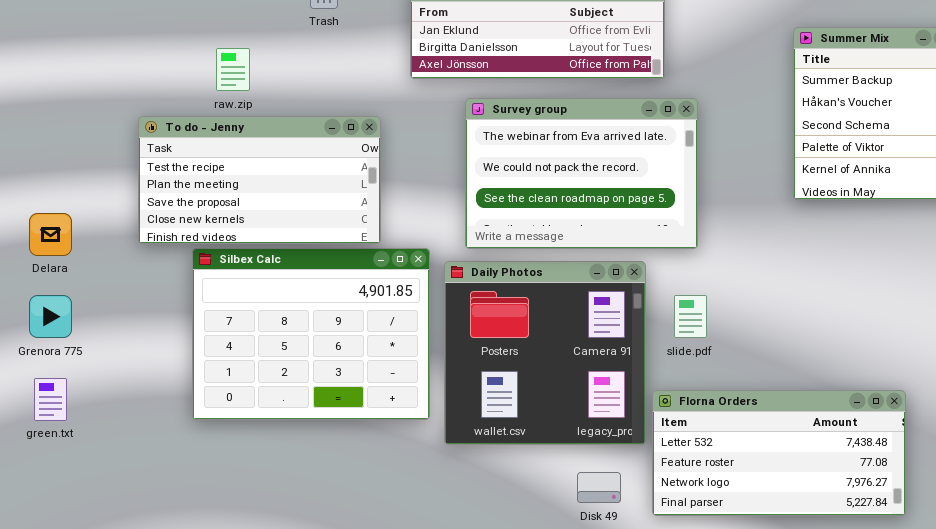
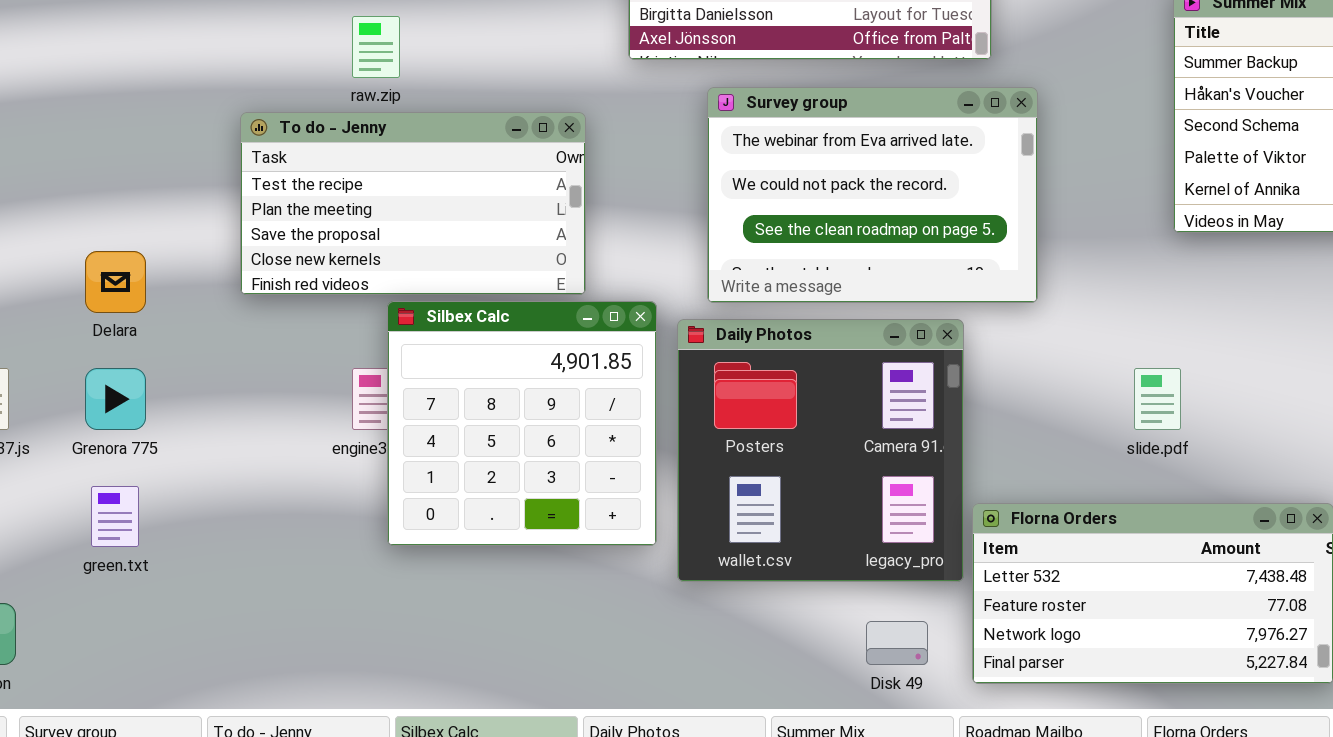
Silbex Calc: [192,248,430,420] -> [387,301,657,546], resized
slide.pdf: [674,295,707,338] -> [1134,368,1181,430], moved

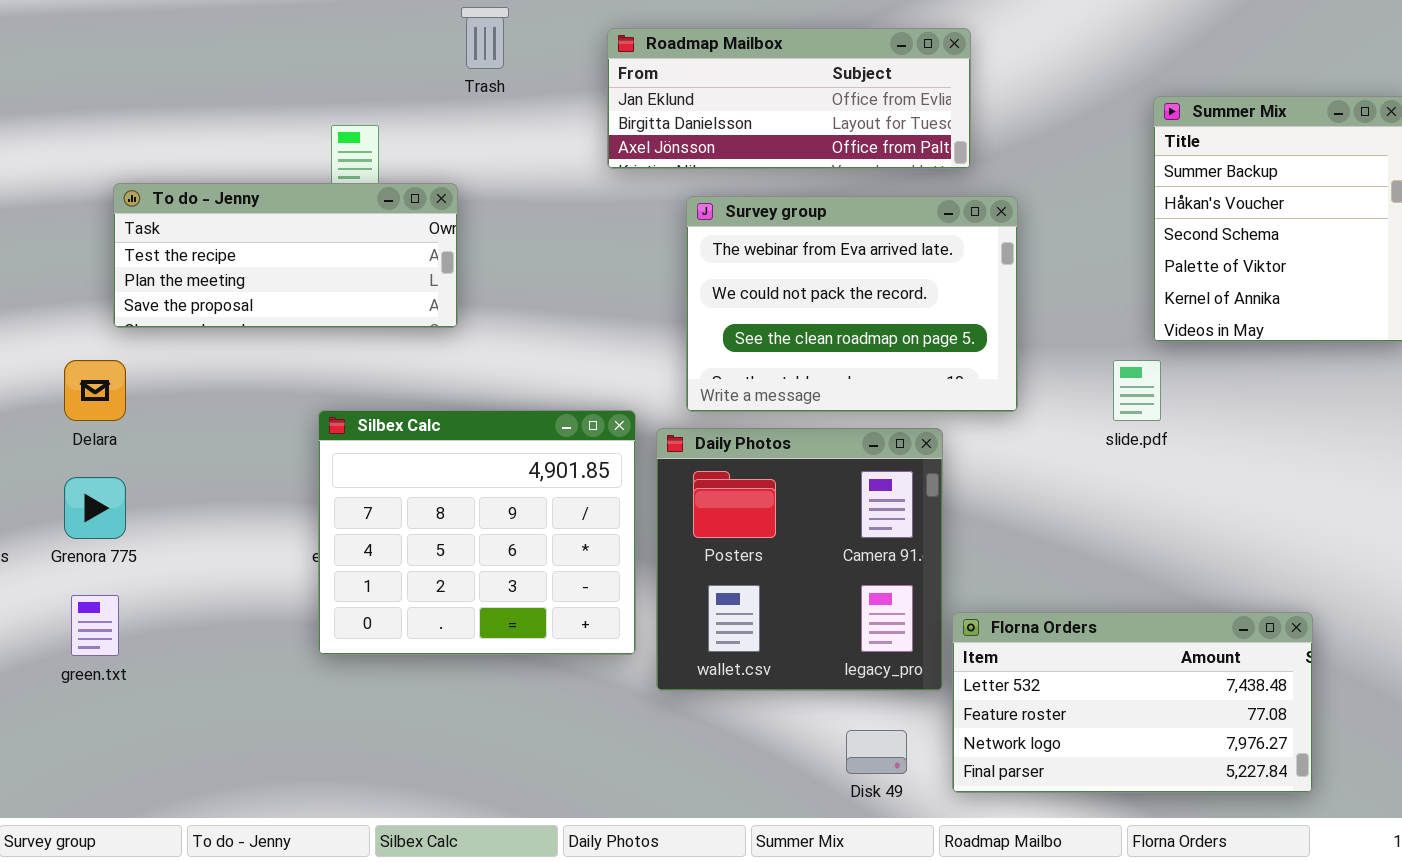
To do - Jenny: [240,112,586,295] -> [113,183,458,328], moved, resized
Silbex Calc: [387,301,657,546] -> [318,410,636,655], resized
slide.pdf: [1134,368,1181,430] -> [1113,360,1161,421], moved

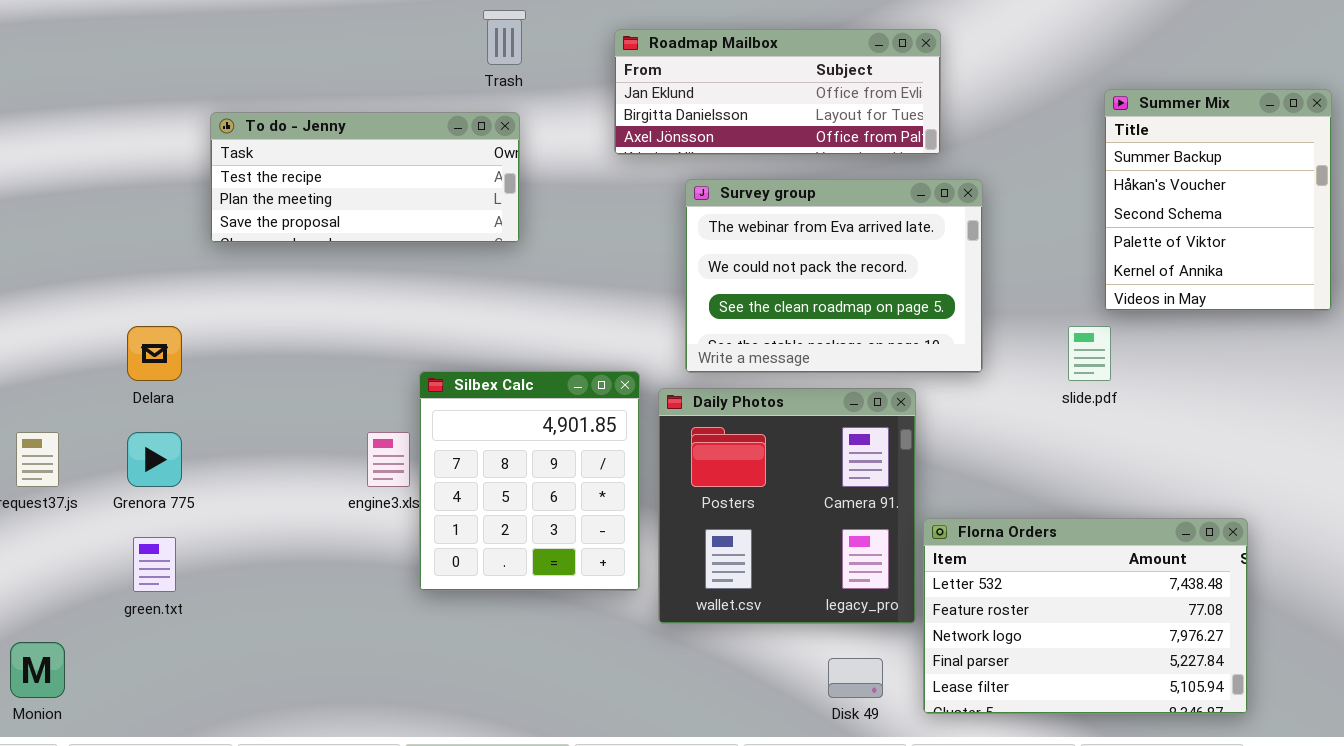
To do - Jenny: [113,183,458,328] -> [210,112,520,243], moved
Silbex Calc: [318,410,636,655] -> [419,371,640,591], resized
Florna Orders: [952,612,1313,793] -> [923,518,1248,714], resized

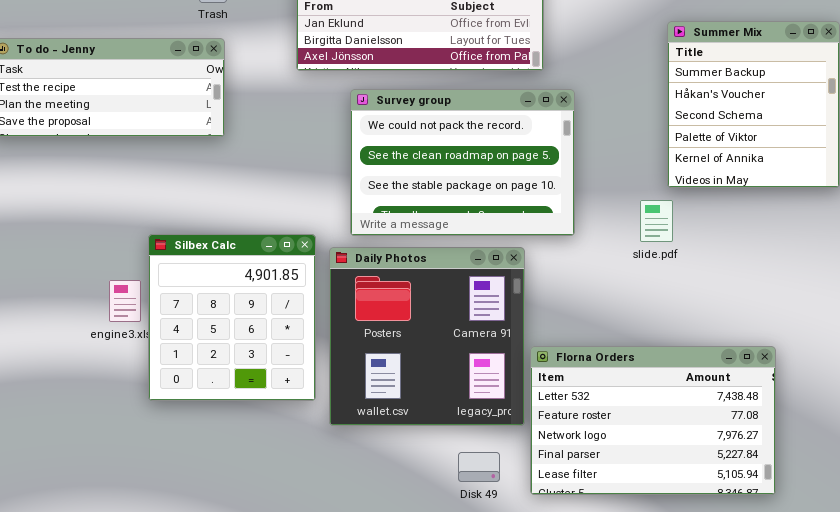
Survey group: [685,179,983,373] -> [350,89,575,236], scrolled down 1 row

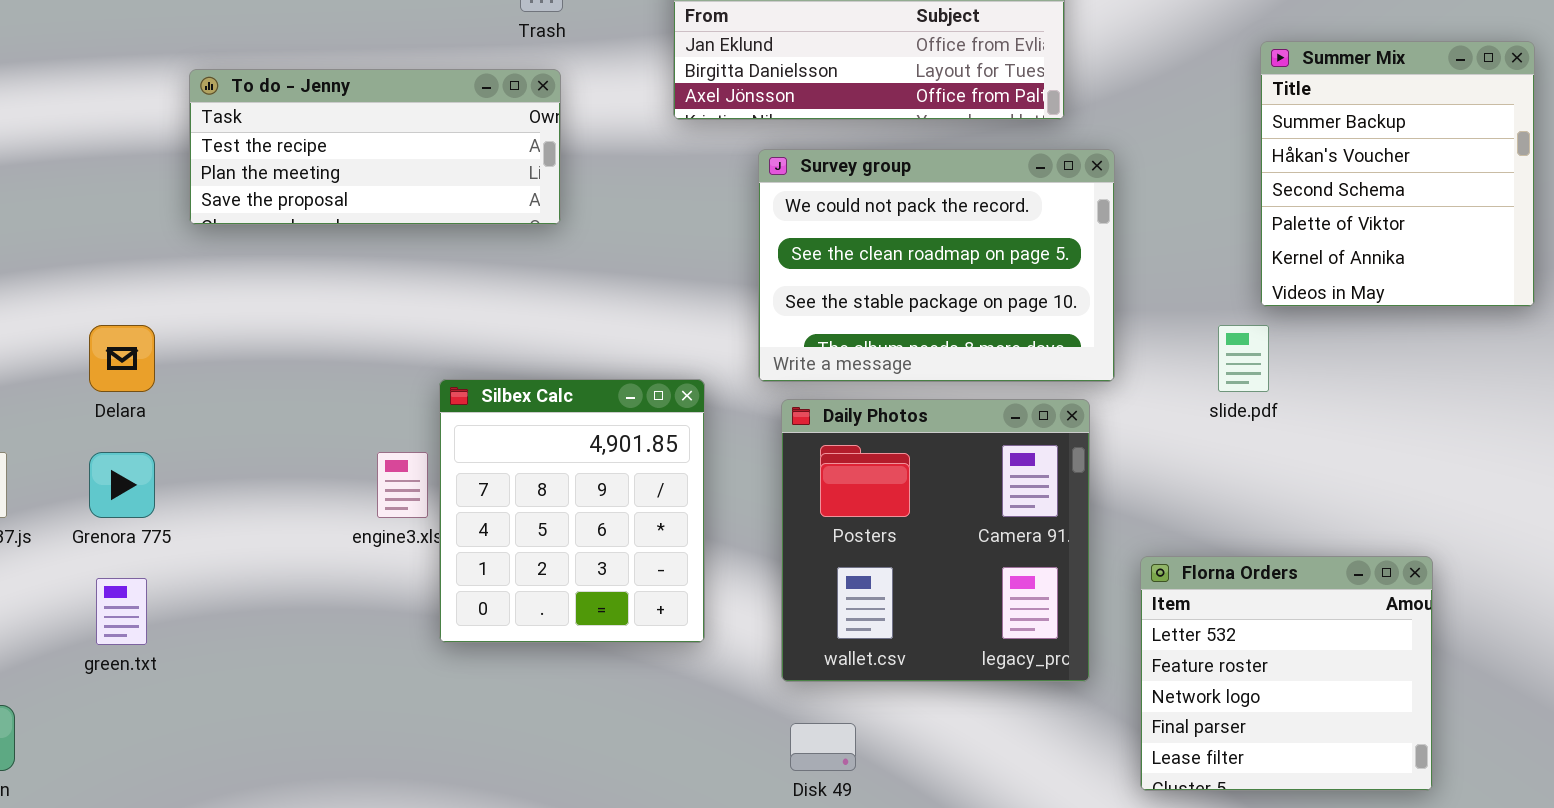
Daily Photos: [329,247,525,426] -> [781,399,1090,682], moved
Florna Orders: [530,346,776,495] -> [1140,556,1433,791], resized
Disk 49: [458,452,500,482] -> [790,723,856,771], moved

